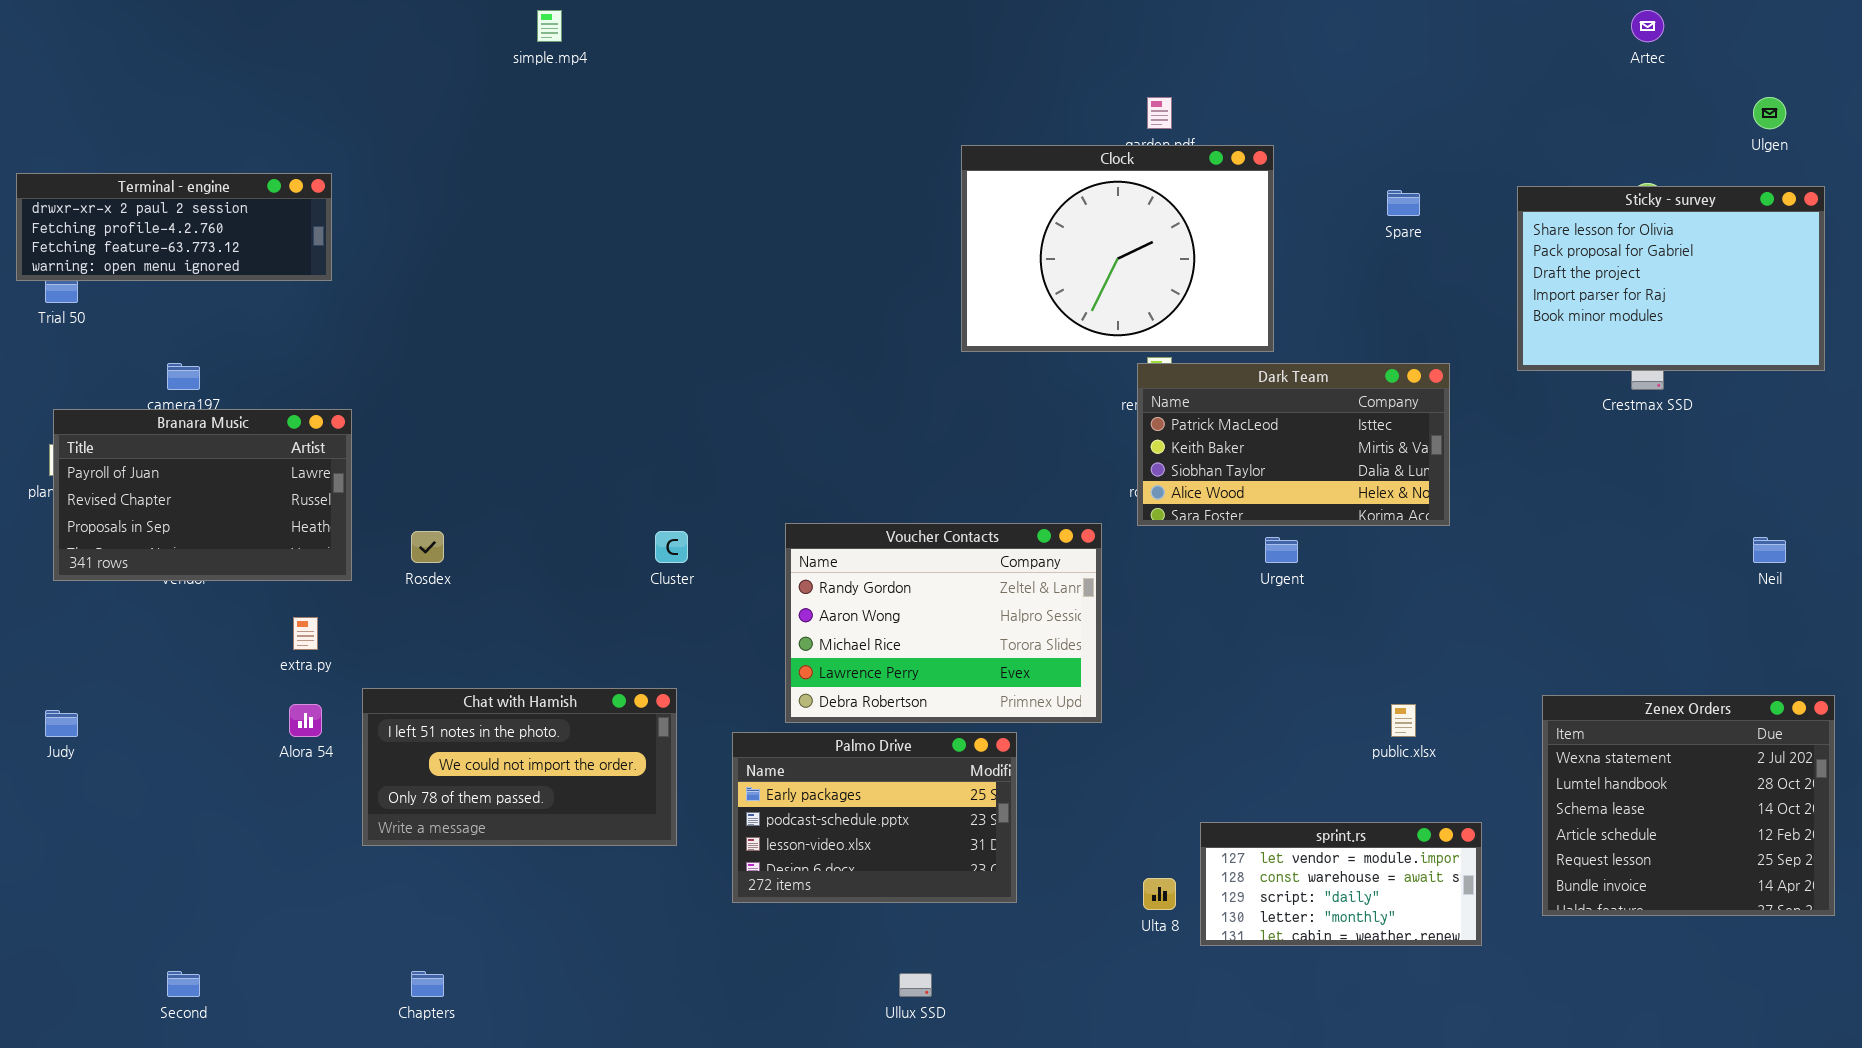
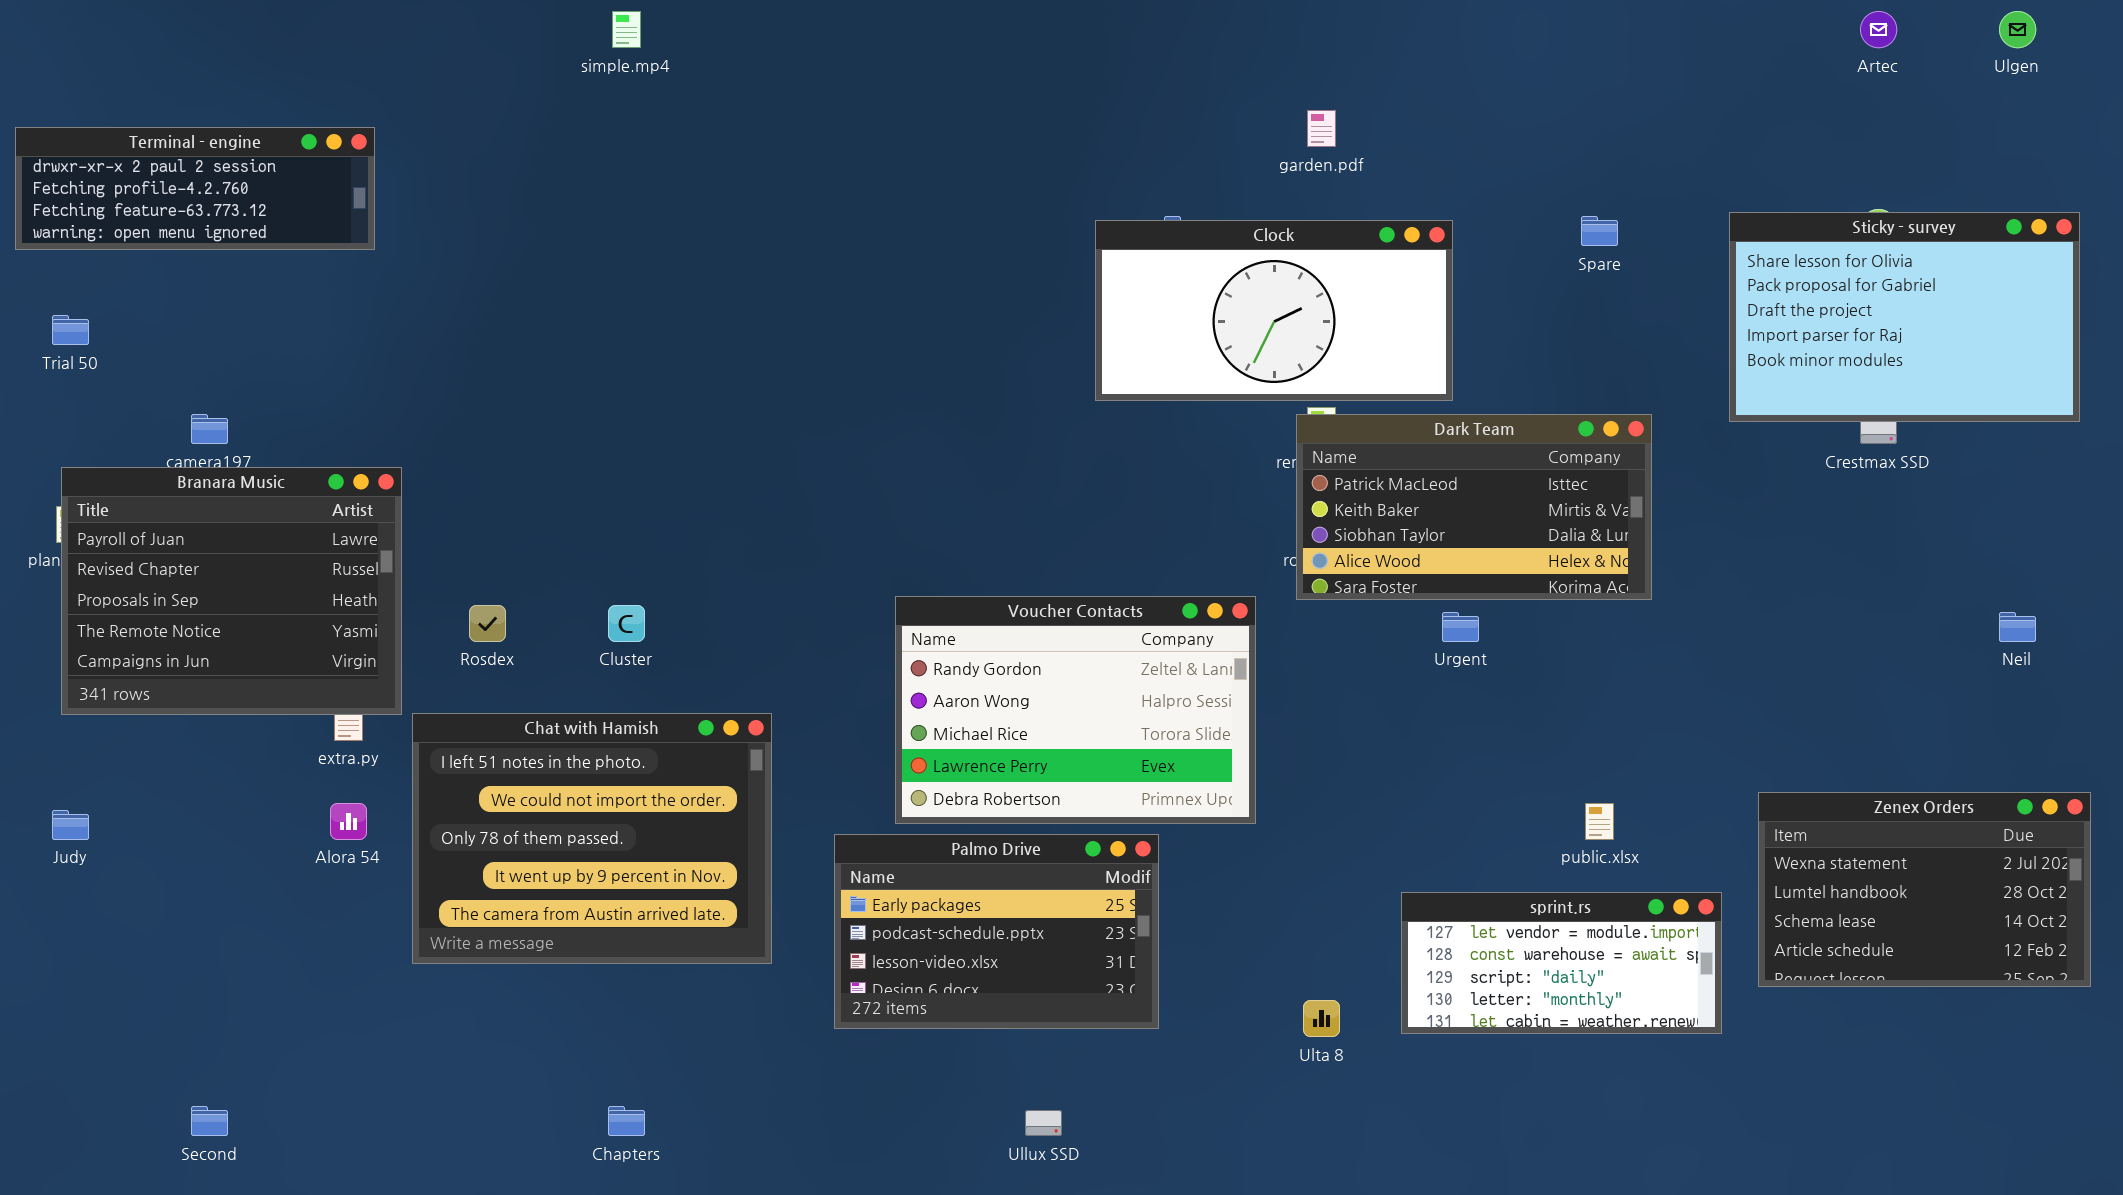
Ulgen: [1753,97,1786,129] -> [1999,11,2036,48], moved
Clock: [961,145,1274,352] -> [1095,220,1453,401], resized
Terminal - engine: [16,173,332,281] -> [15,127,375,250], moved
Branara Music: [53,409,352,581] -> [61,467,402,715], resized
Cluster: [655,531,688,563] -> [608,605,645,642], moved
Chat with Hamish: [362,688,677,846] -> [412,713,772,964], resized
Zenex Orders: [1542,695,1835,916] -> [1758,792,2091,987], resized
sprint.rs: [1200,822,1482,946] -> [1401,892,1722,1034], moved
Chapters: [411,971,444,997] -> [608,1106,645,1136], moved

